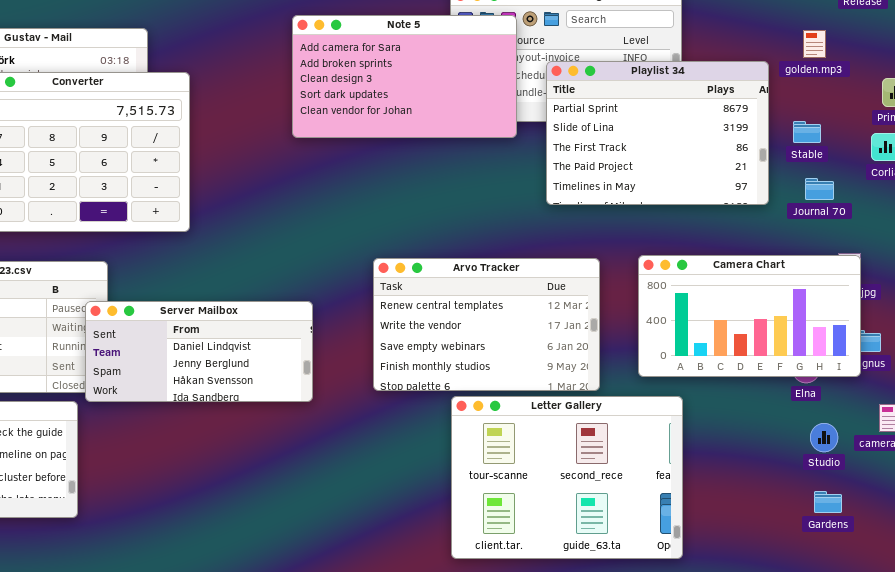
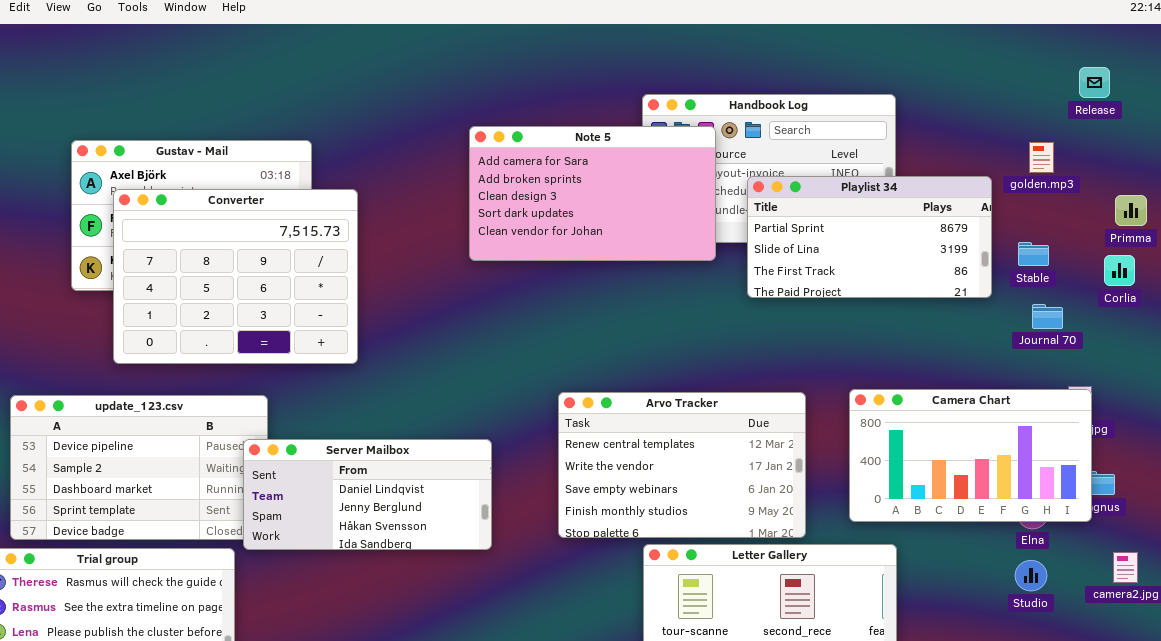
Playlist 34: [546,61,769,205] -> [747,176,992,298], resized
Studio: [810,423,838,452] -> [1015,560,1047,591], moved

